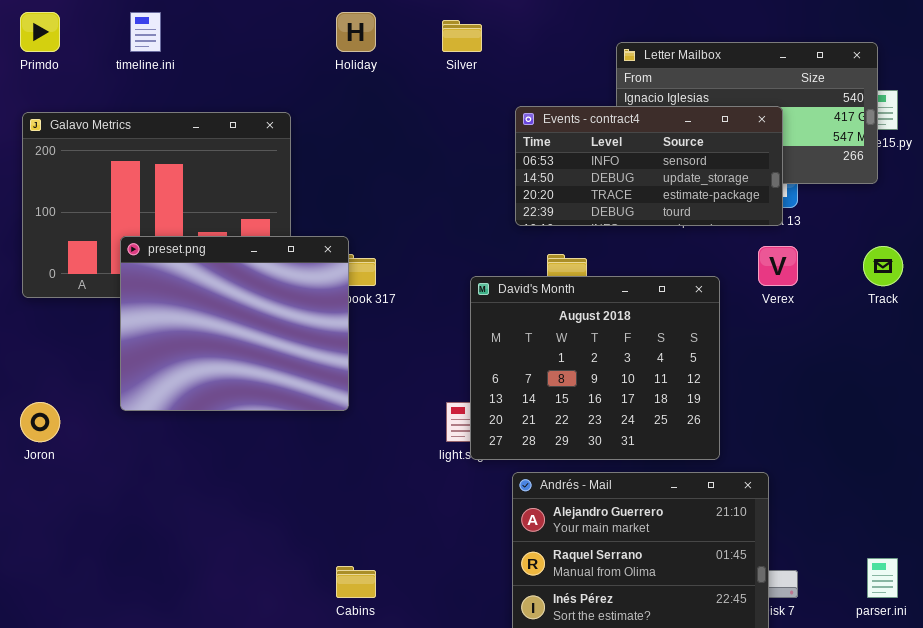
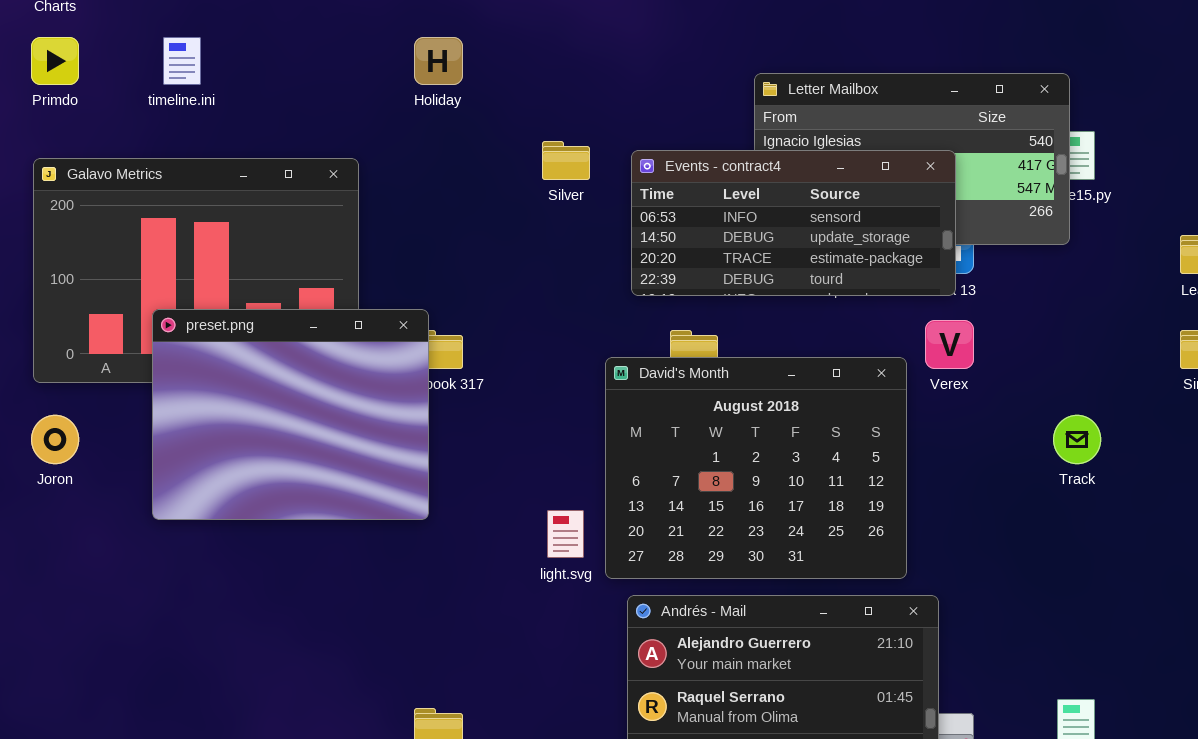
Silver: [442,20,482,52] -> [542,141,590,180], moved
Track: [863,246,903,286] -> [1053,415,1101,464], moved
David's Month: [470,276,720,460] -> [605,357,907,579], moved
Joron: [20,402,60,442] -> [31,415,79,464], moved

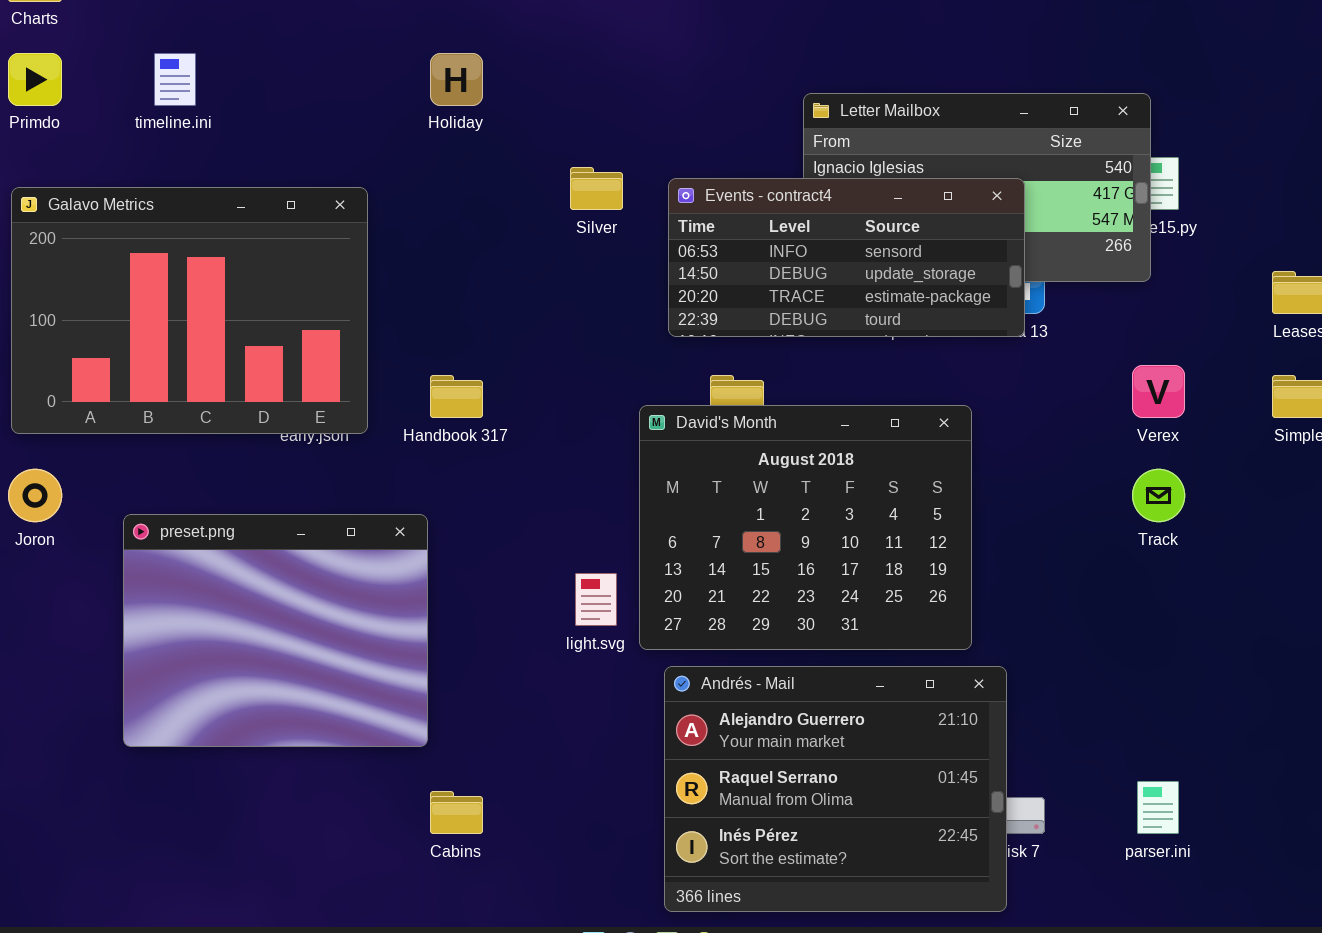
preset.png: [152,309,429,520] -> [123,514,428,747], moved
Verex: [925,320,974,369] -> [1132,365,1185,418], moved

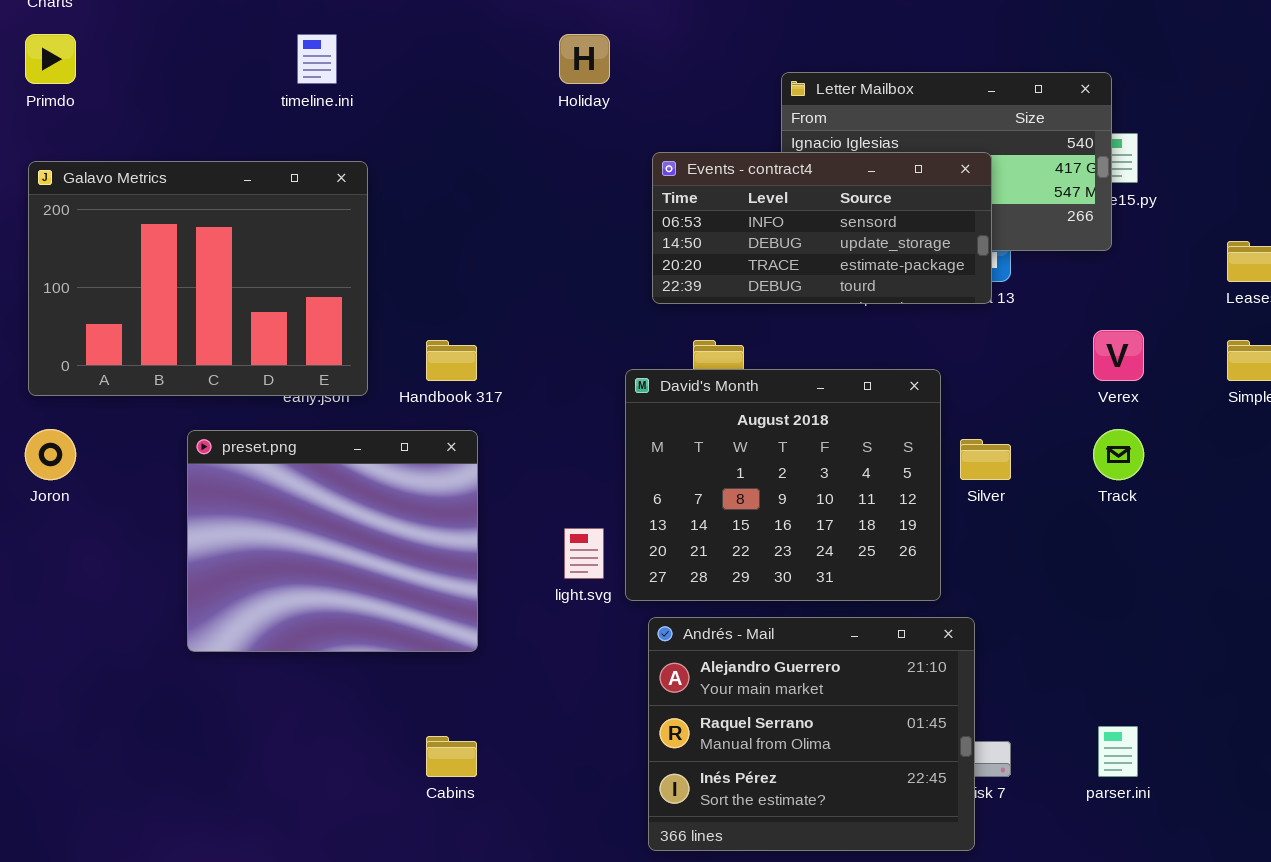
timeline.ini: [154,53,196,106] -> [297,34,337,84], moved
Holiday: [430,53,483,106] -> [559,34,610,84], moved
Silver: [570,167,623,210] -> [960,439,1011,480], moved
preset.png: [123,514,428,747] -> [187,430,478,652], moved

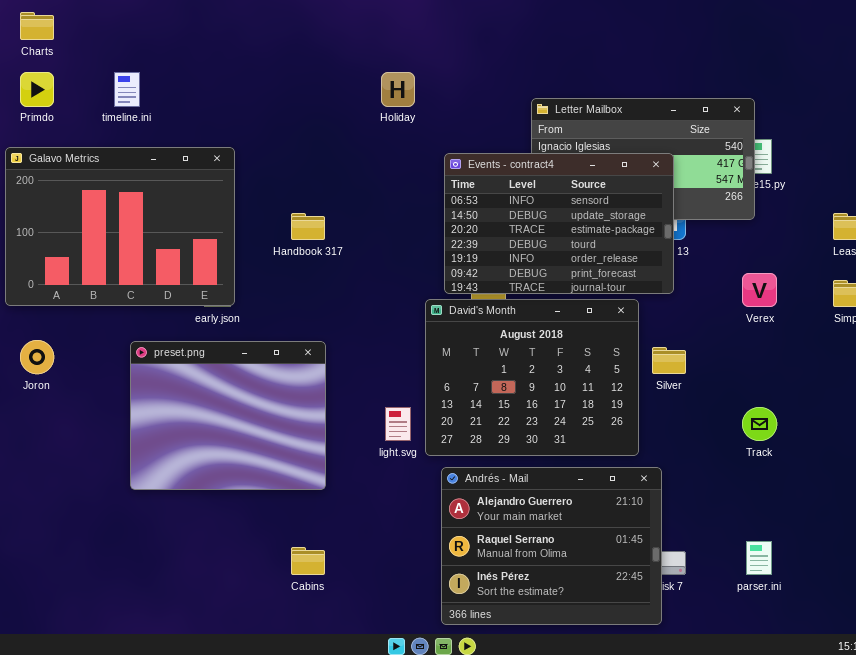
timeline.ini: [297,34,337,84] -> [114,72,140,107], moved
Events - contract4: [652,152,992,304] -> [444,153,674,294], resized
Galavo Metrics: [28,161,368,396] -> [5,147,235,306], moved
Handbook 317: [426,340,477,381] -> [291,213,325,240], moved
Track: [1093,429,1144,480] -> [742,407,777,441], moved

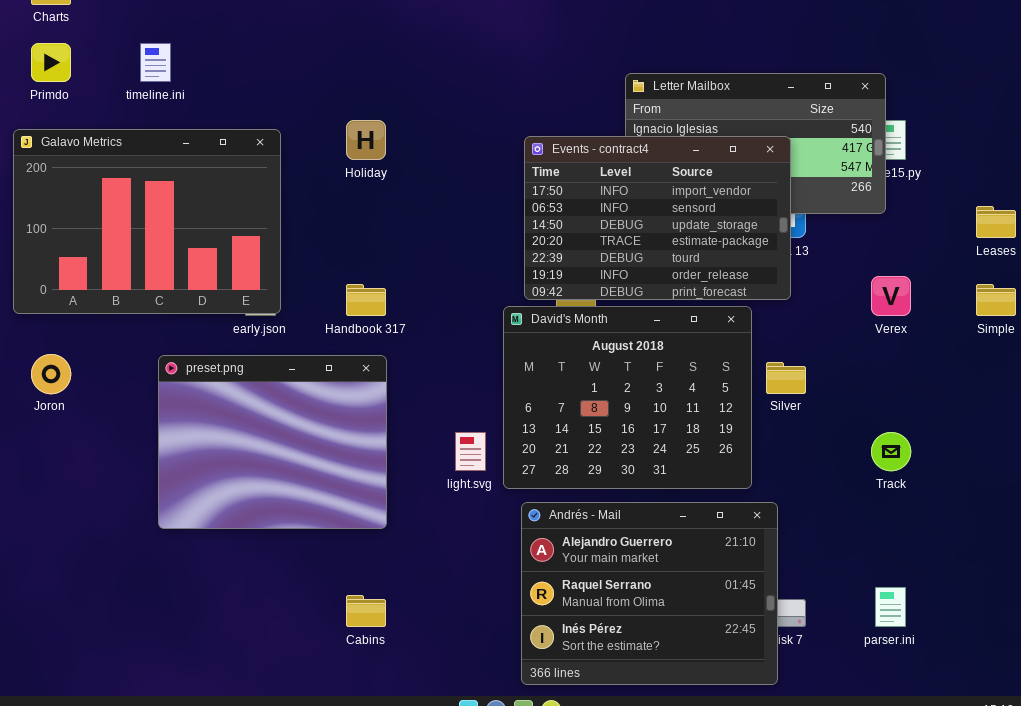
Holiday: [381,72,415,107] -> [346,120,386,160], moved
Events - contract4: [444,153,674,294] -> [524,136,791,300], scrolled up 1 row
Handbook 317: [291,213,325,240] -> [346,284,386,316], moved

